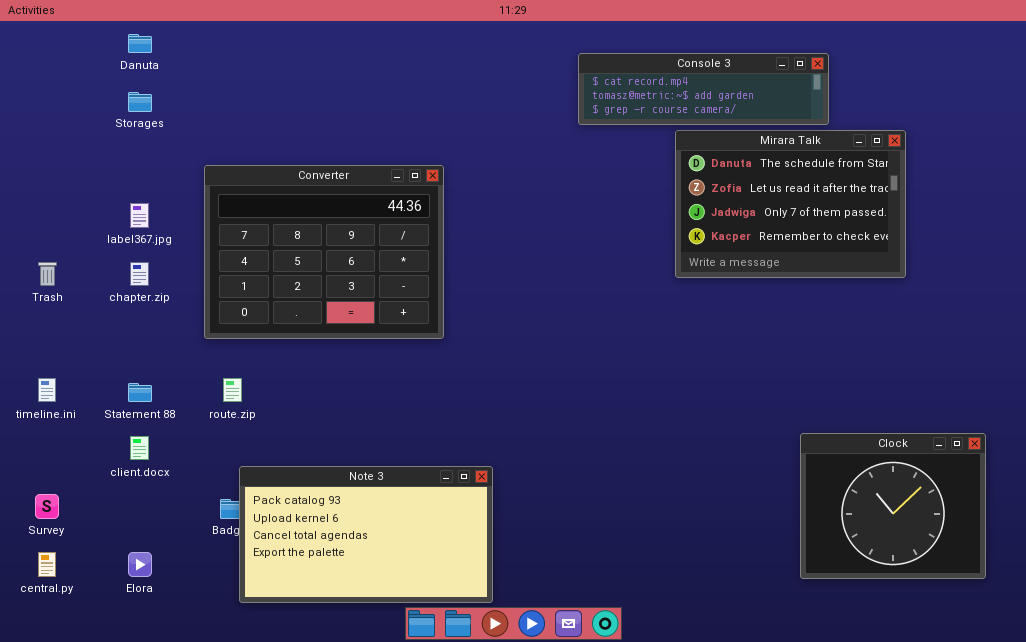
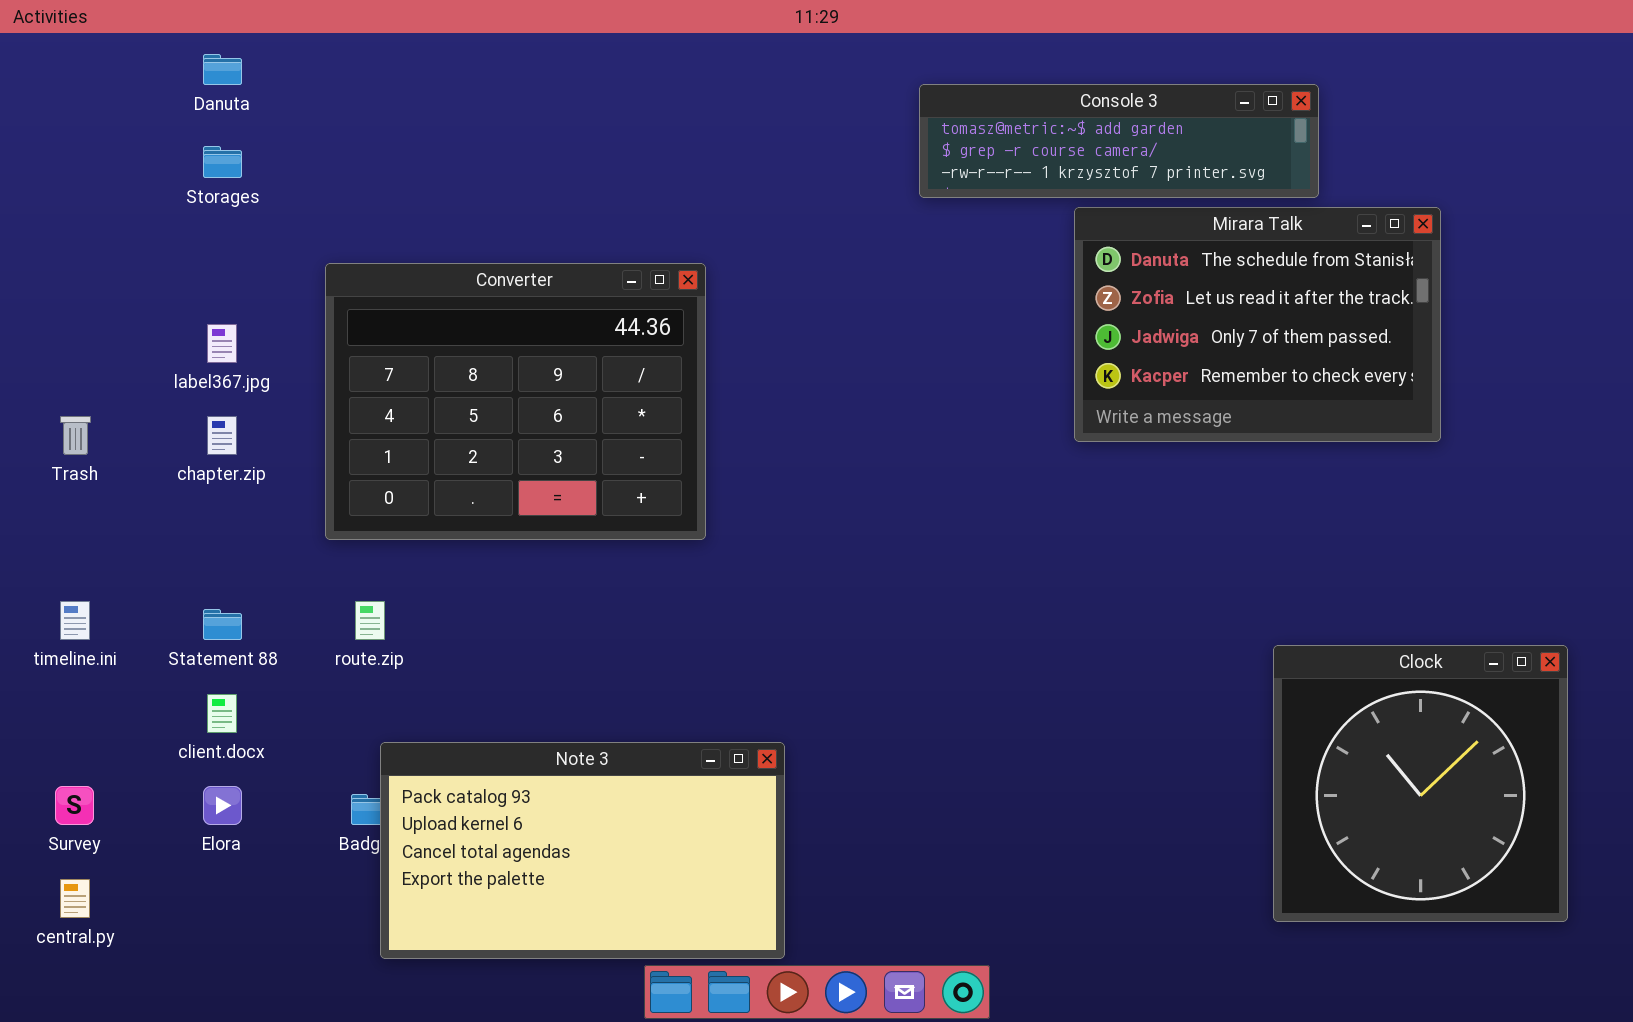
Console 3: [578,53,829,125] -> [919,84,1319,198], scrolled down 1 row
Clock: [800,433,986,579] -> [1273,645,1568,922], resized
Elora: [128,552,152,577] -> [203,786,242,825], moved

